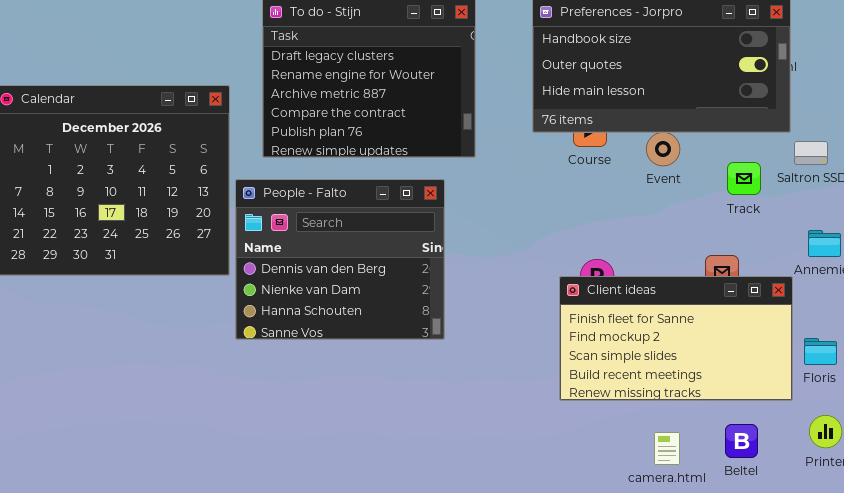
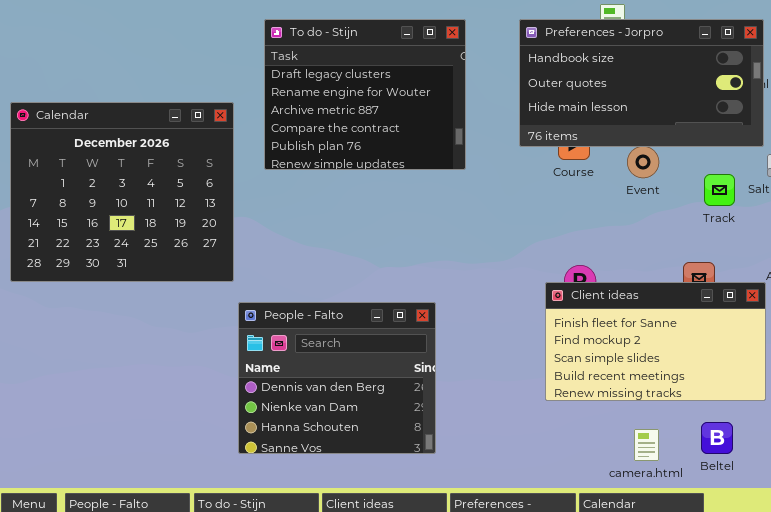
People - Falto: [235,179,445,340] -> [238,302,436,454], moved

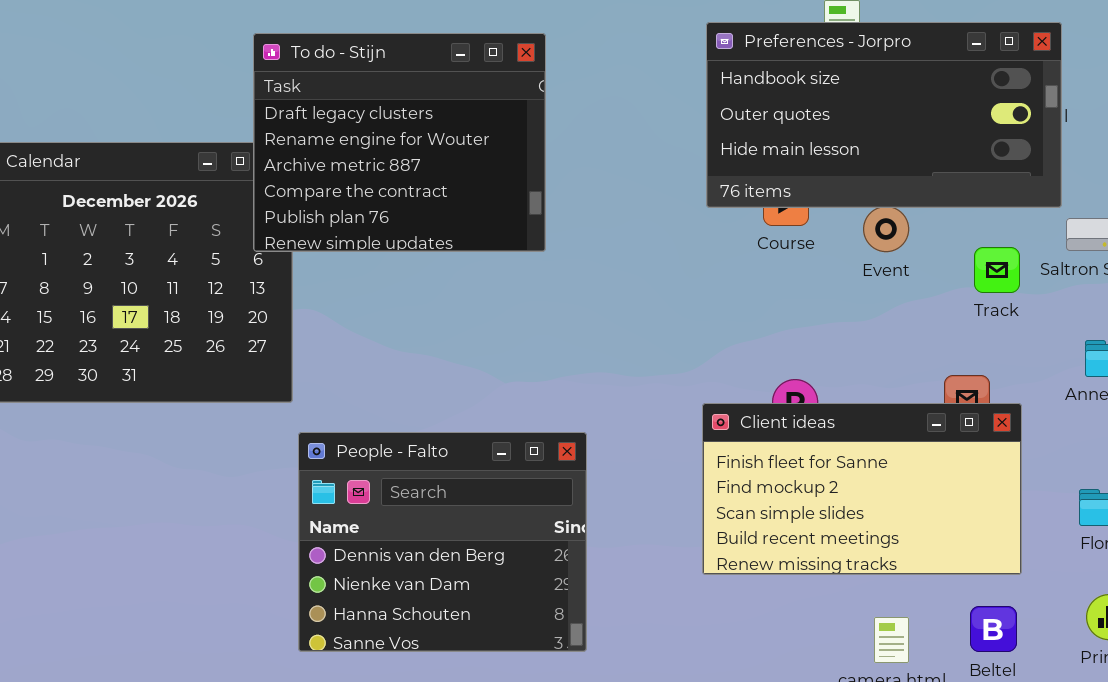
To do - Stijn: [264,19,466,170] -> [253,33,546,252], moved
Client ideas: [545,282,766,401] -> [702,403,1022,575], moved

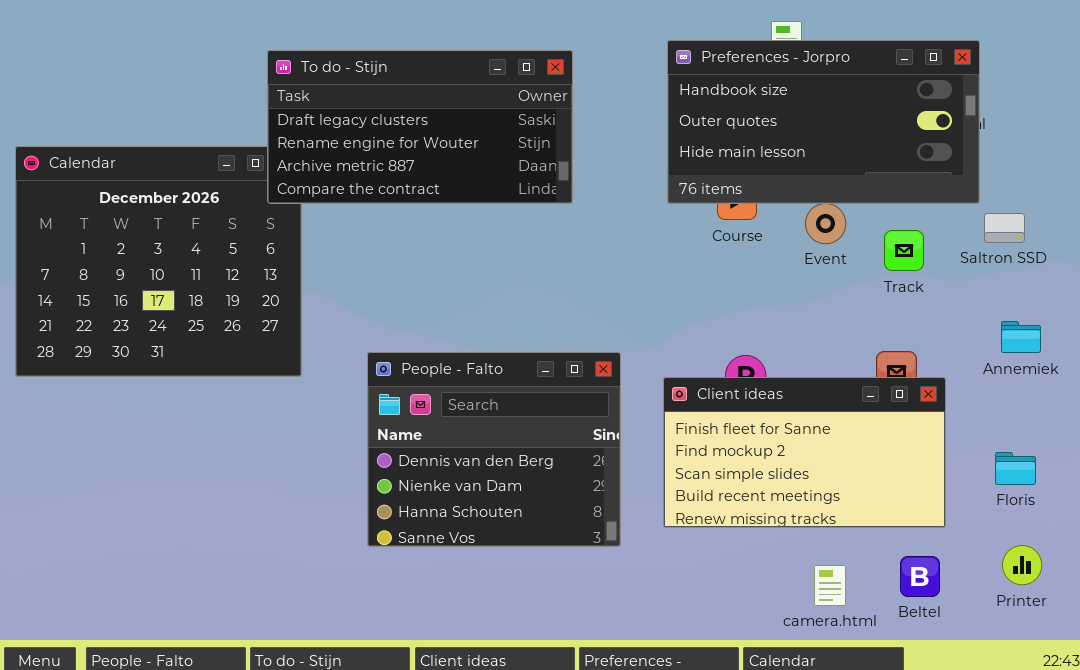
To do - Stijn: [253,33,546,252] -> [267,50,573,204], resized
Track: [974,247,1020,293] -> [884,230,924,271], moved
People - Falto: [298,432,587,652] -> [367,352,621,547], moved

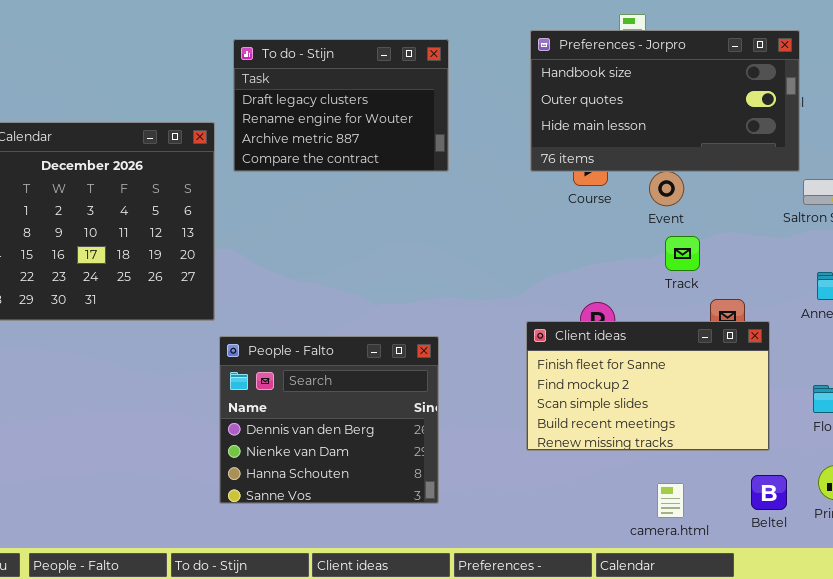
To do - Stijn: [267,50,573,204] -> [233,39,449,172], resized
Track: [884,230,924,271] -> [665,236,700,271], moved
People - Falto: [367,352,621,547] -> [219,336,439,504], moved
Beltel: [900,556,940,597] -> [751,475,787,510], moved

